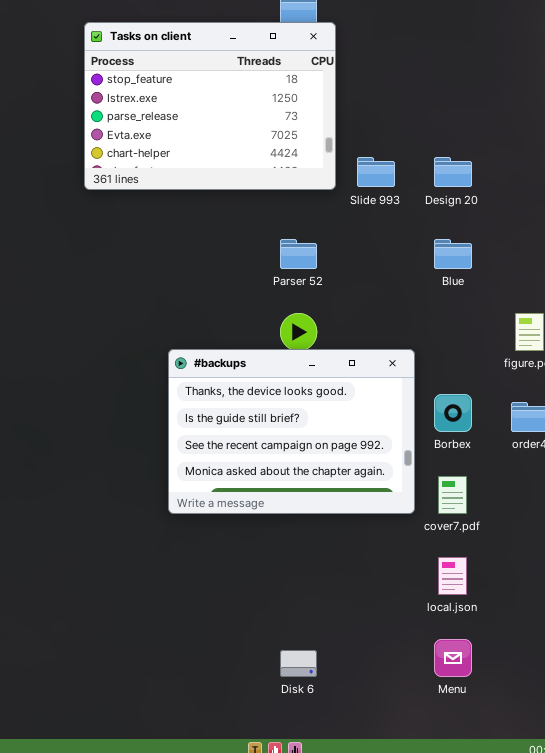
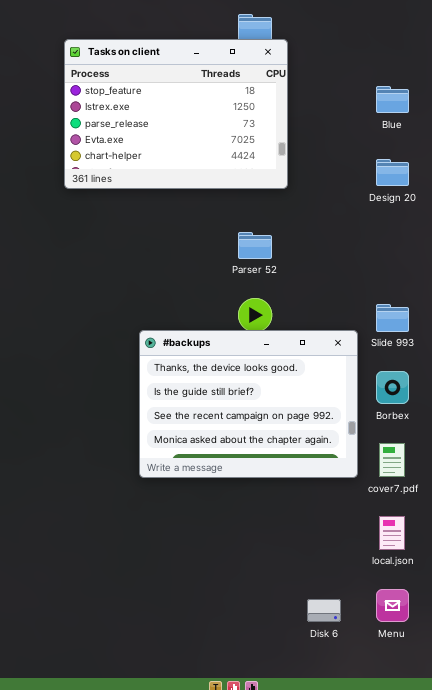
Slide 993: [357,157,395,187] -> [376,304,409,332], moved
Blue: [434,239,472,269] -> [376,86,409,113], moved
Disk 6: [280,650,317,677] -> [307,599,341,622], moved

